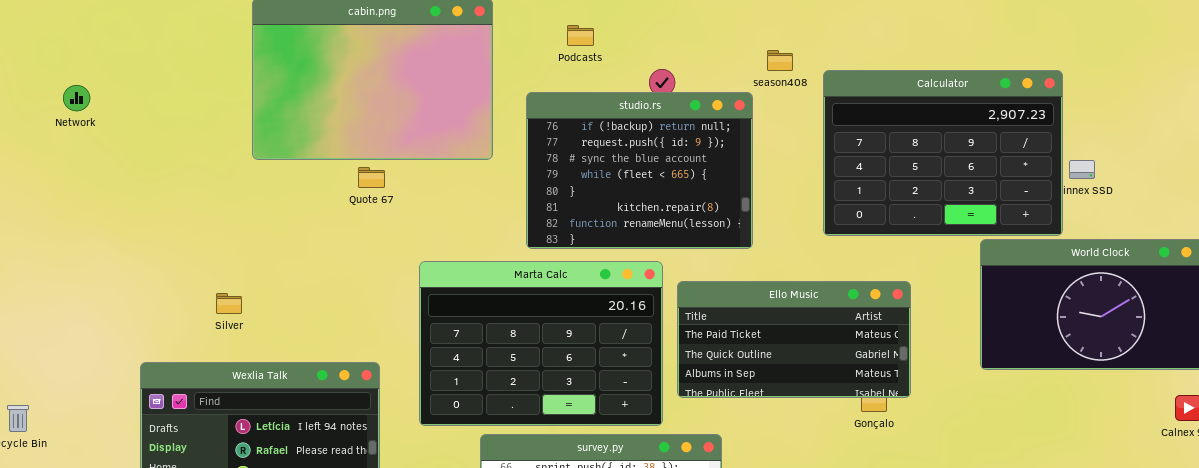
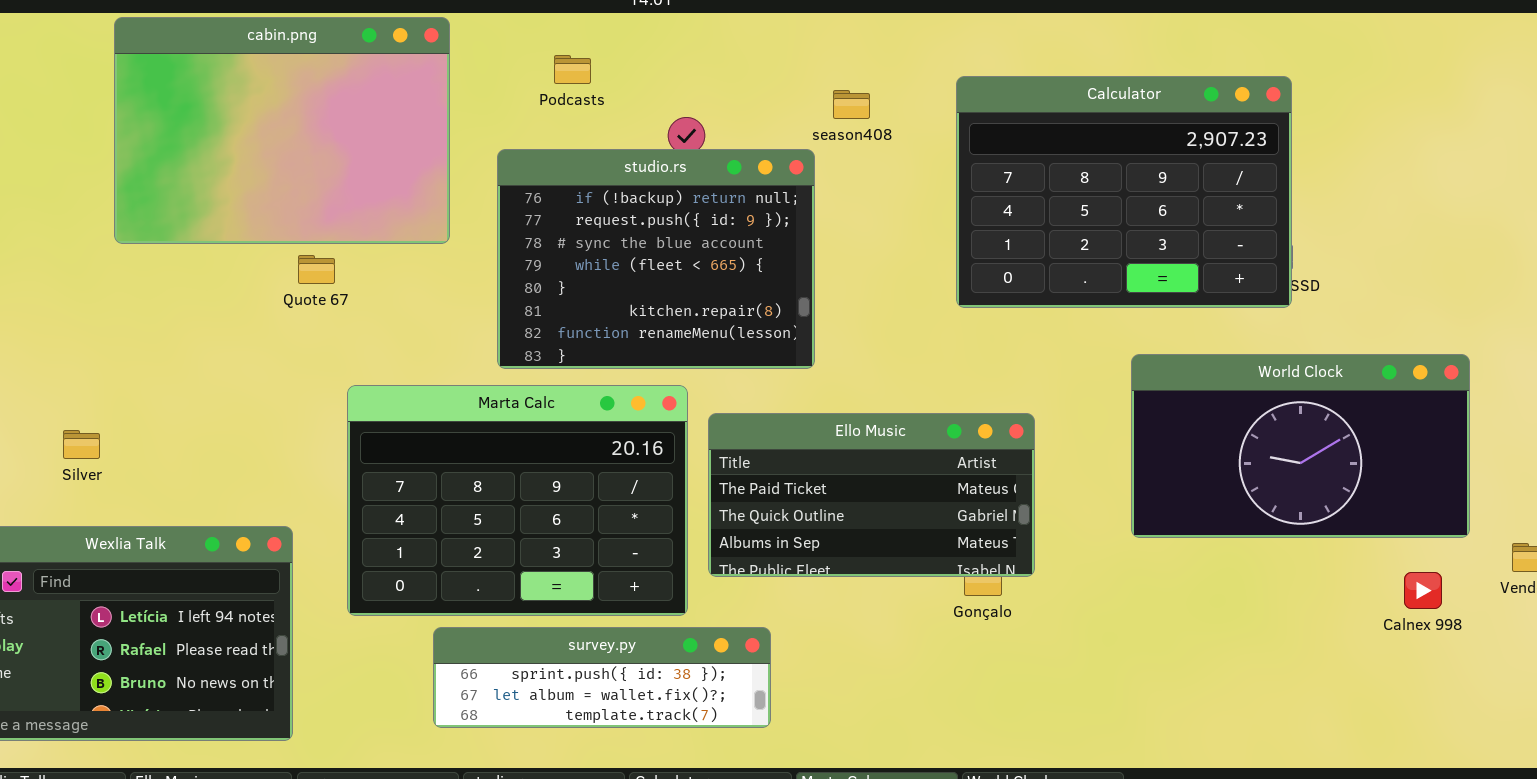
Calculator: [823,70,1063,236] -> [956,76,1292,308], moved
Quote 67: [358,167,385,188] -> [298,255,335,284], moved

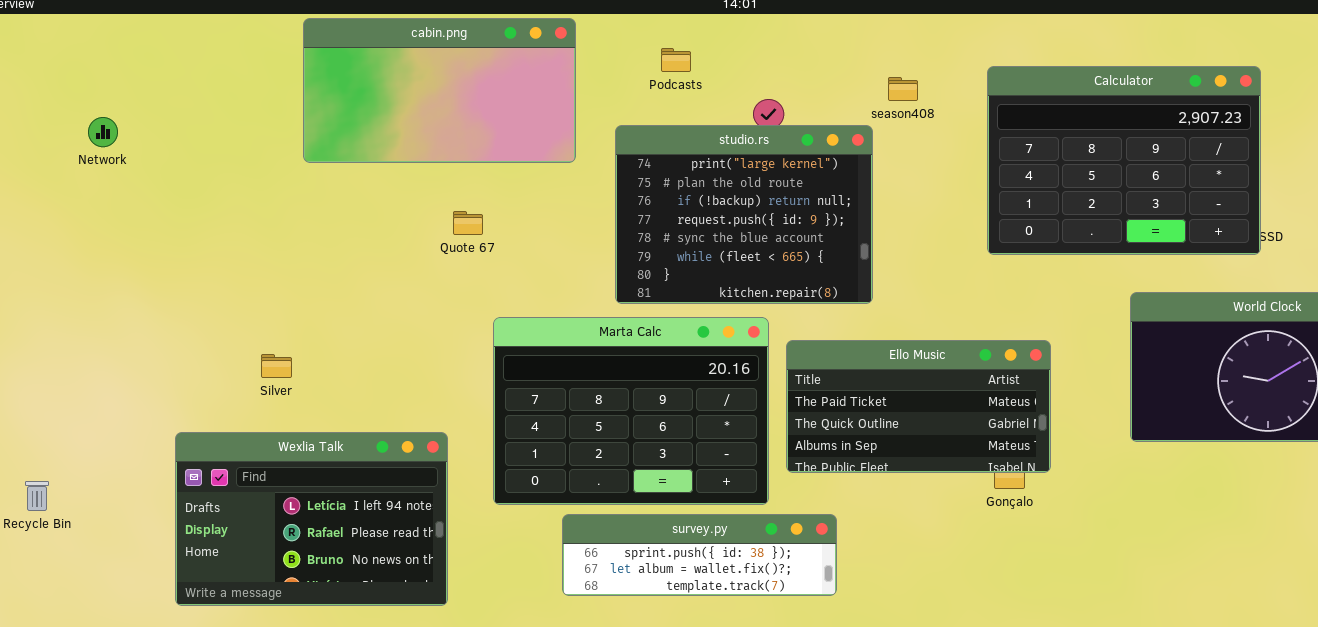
cabin.png: [114,17,450,244] -> [303,18,576,163], resized
studio.rs: [497,149,815,369] -> [615,125,873,304], scrolled up 2 rows

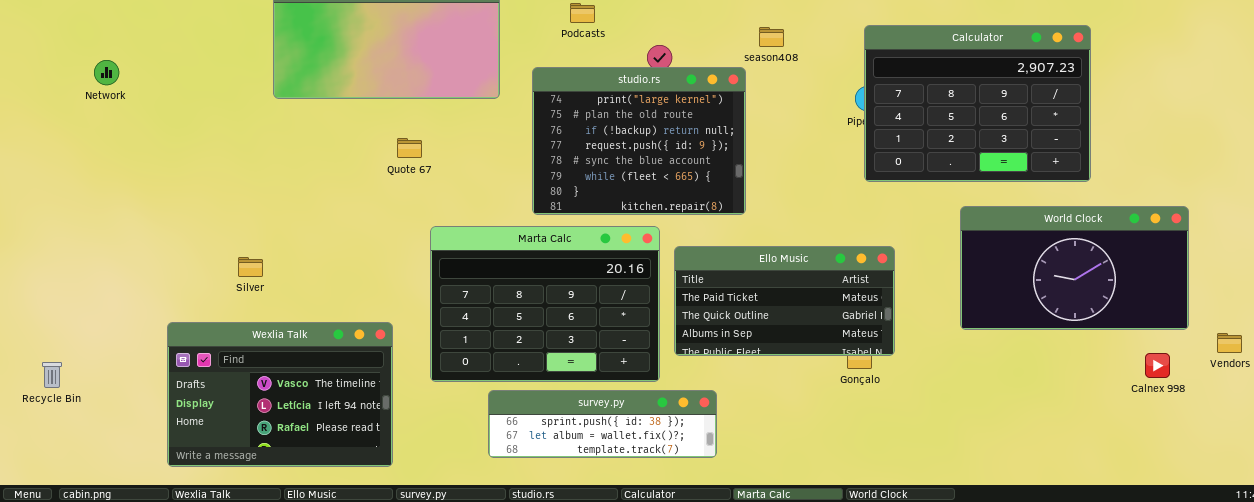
Calculator: [987,66,1261,255] -> [864,25,1091,182], moved
Wexlia Talk: [175,432,448,606] -> [167,322,393,467], scrolled up 1 row

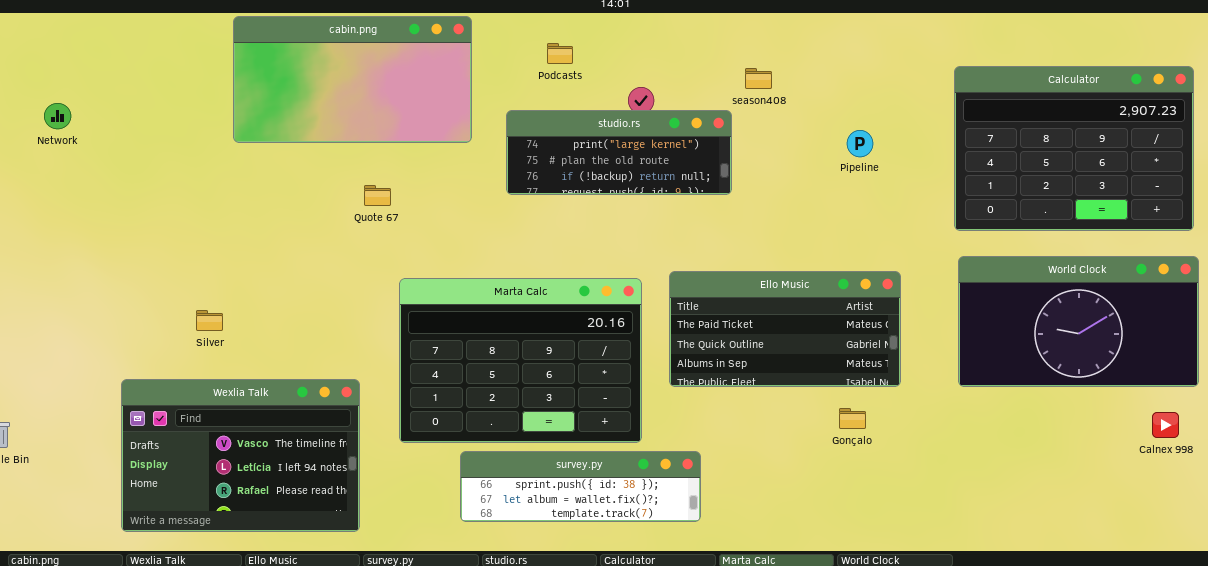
Calculator: [864,25,1091,182] -> [954,66,1194,231], moved
studio.rs: [532,67,746,215] -> [506,110,732,195], resized
Ello Music: [674,246,895,356] -> [669,271,901,387], moved

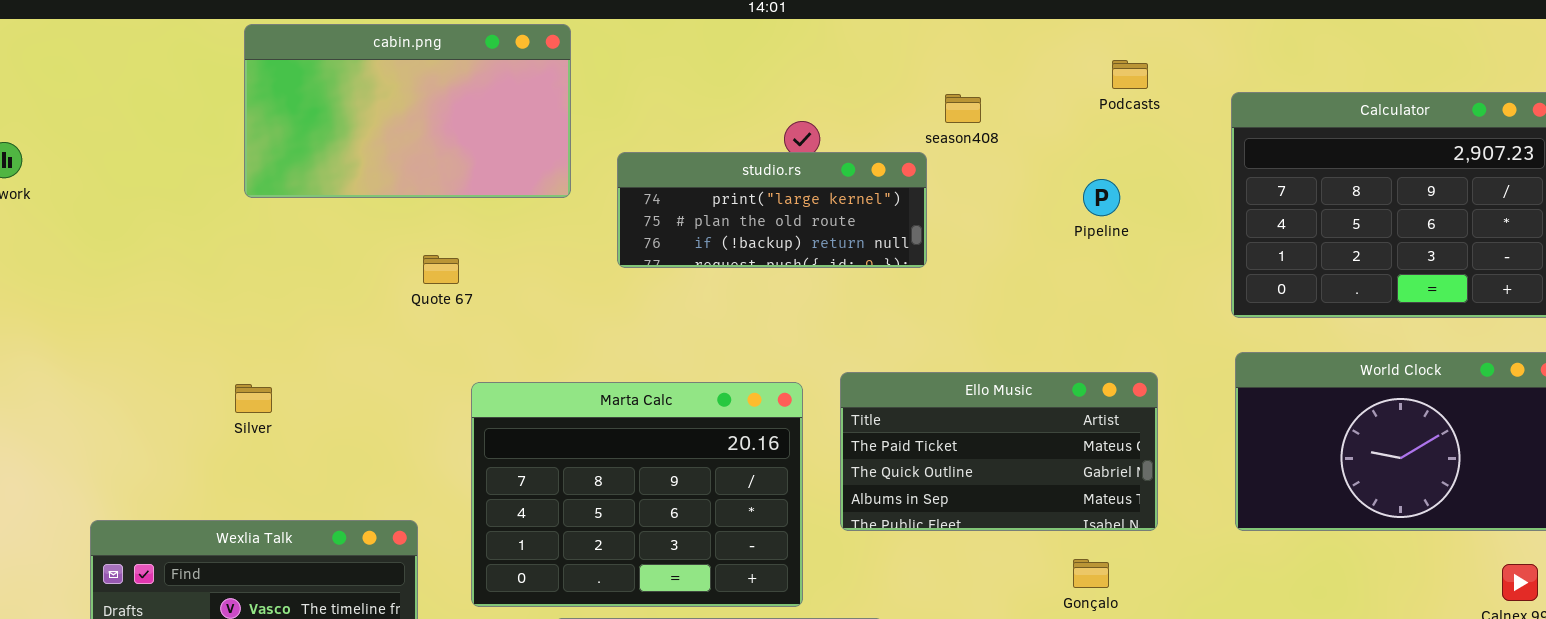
Podcasts: [547,43,573,64] -> [1112,60,1148,89], moved
Silver: [196,310,223,331] -> [235,384,272,413], moved

